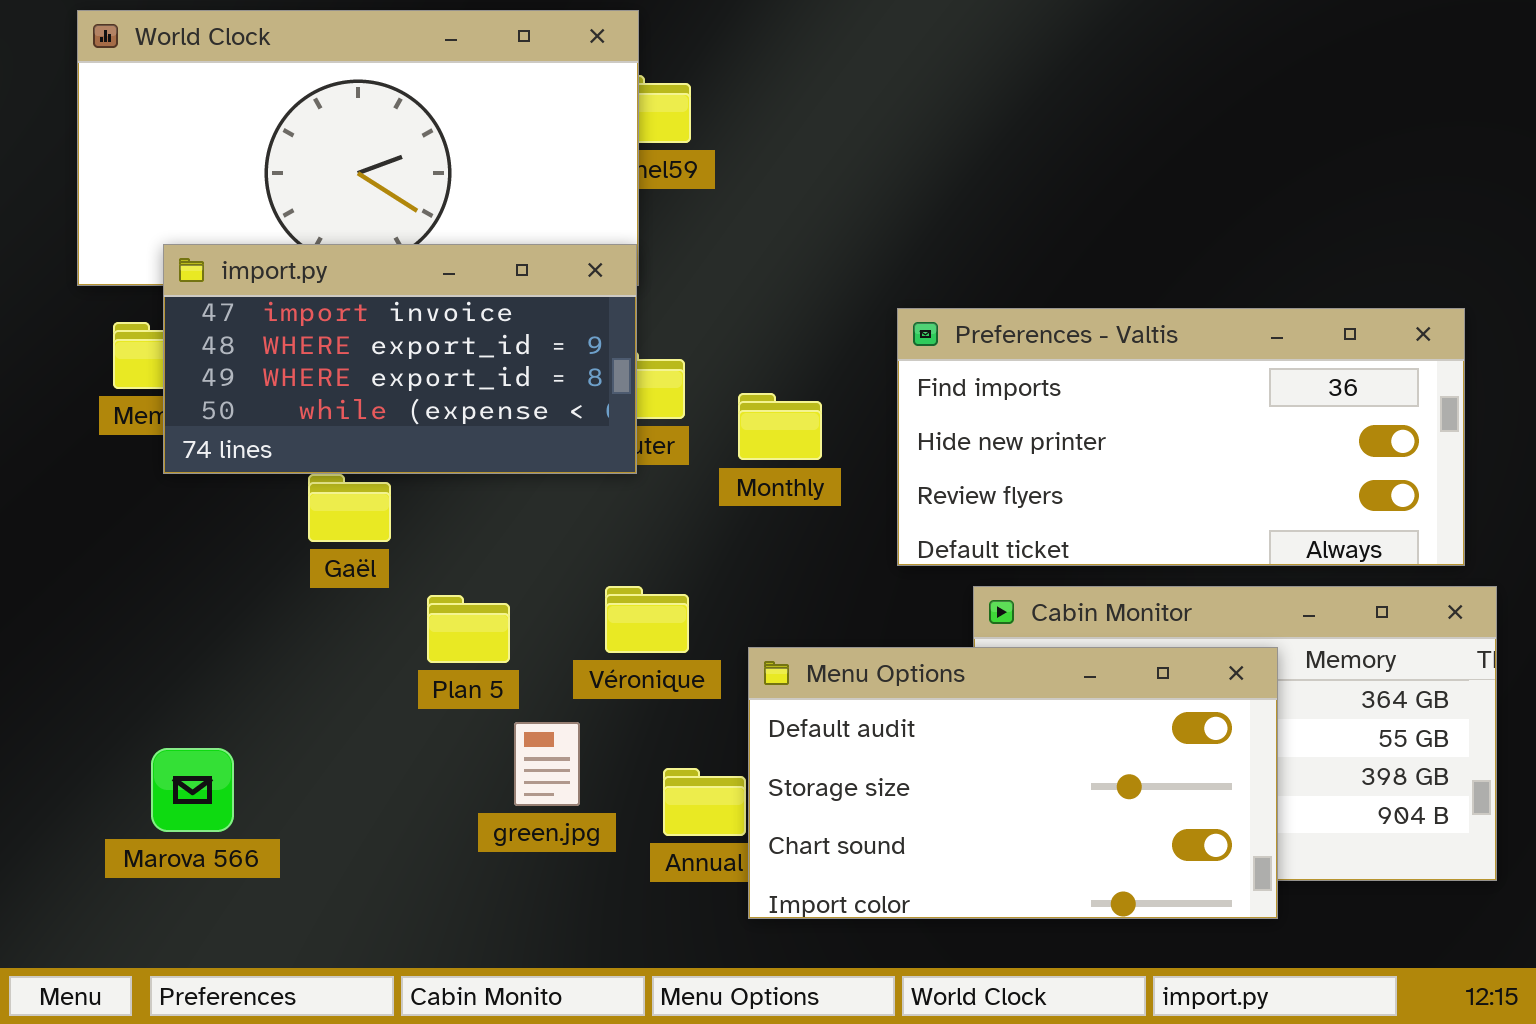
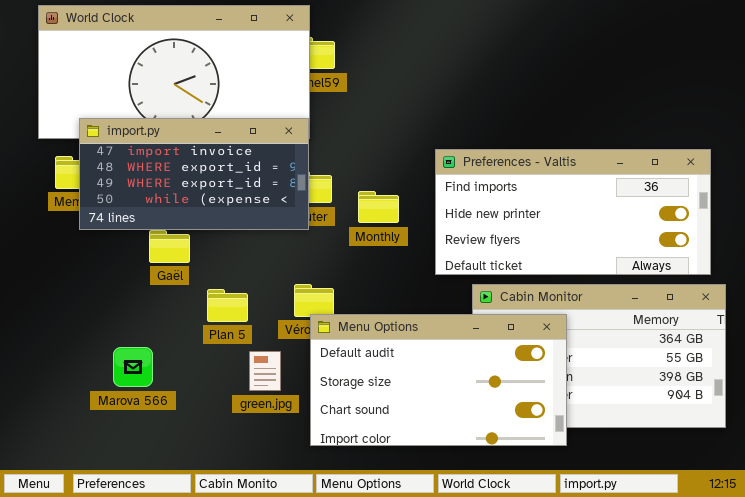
Menu Options: [748,647,1278,919] -> [310,314,567,446], moved
Marova 566: [151,748,234,832] -> [113,347,153,387], moved

